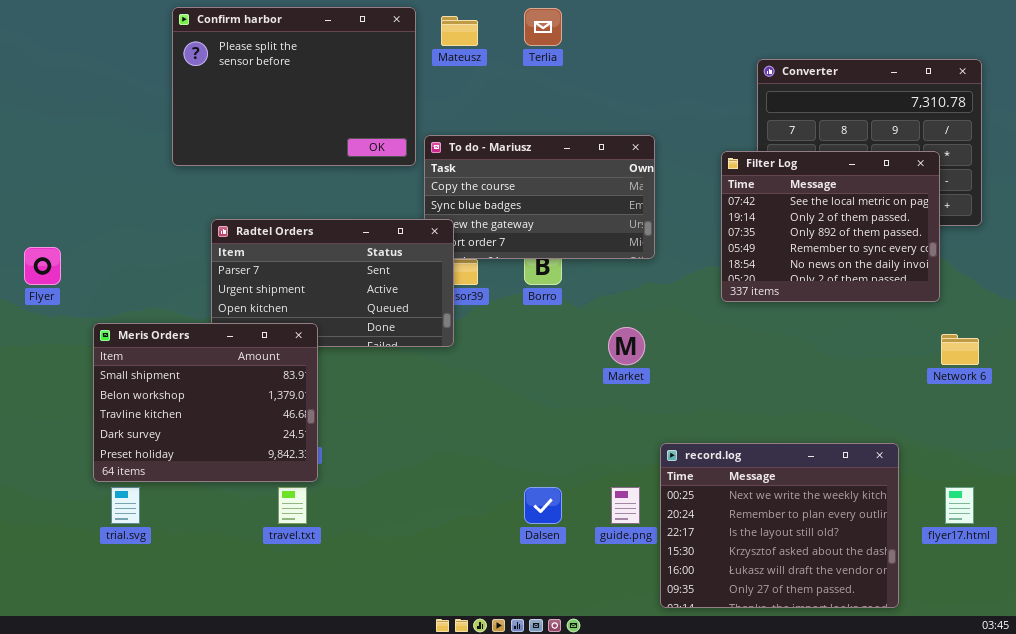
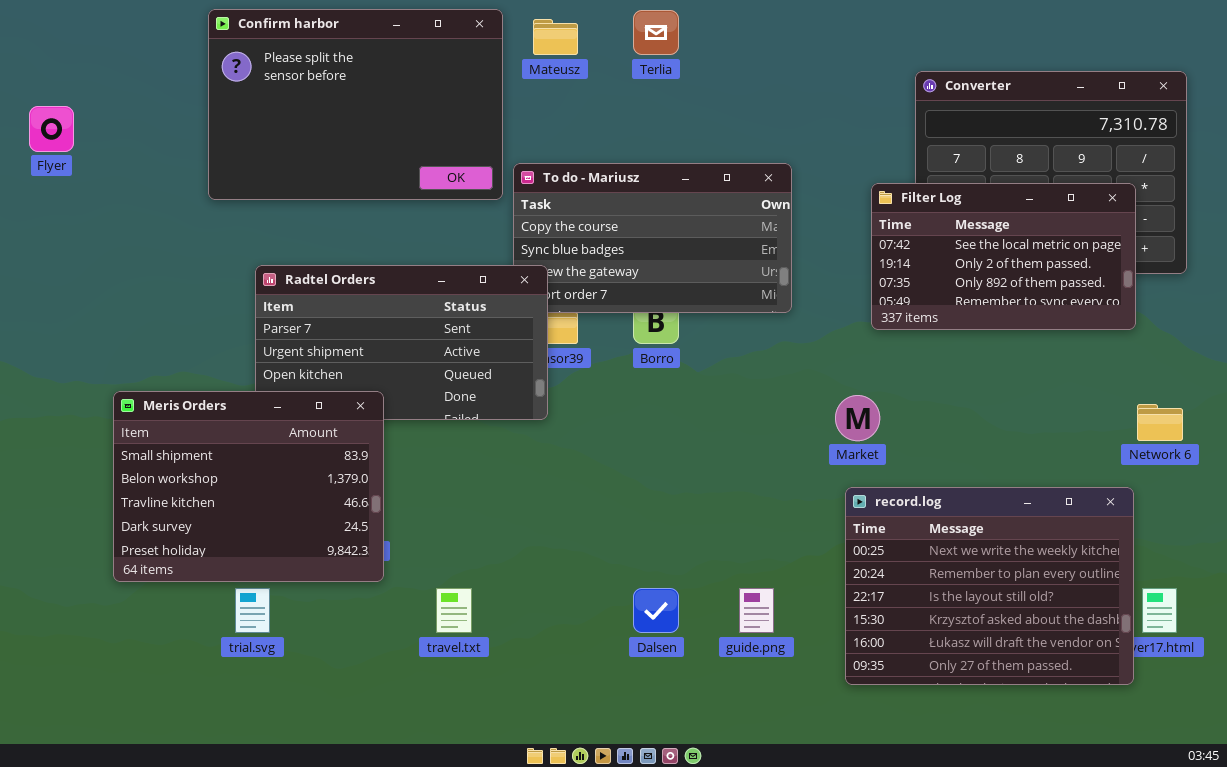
Filter Log: [721,151,940,302] -> [871,183,1136,330], resized
Flyer: [24,247,61,285] -> [29,106,74,152], moved
Market: [608,327,645,365] -> [835,395,880,441], moved
record.log: [660,443,899,608] -> [845,487,1134,685], moved
trial.svg: [111,487,140,524] -> [235,588,270,633], moved
travel.txt: [278,487,307,524] -> [436,588,472,633], moved

